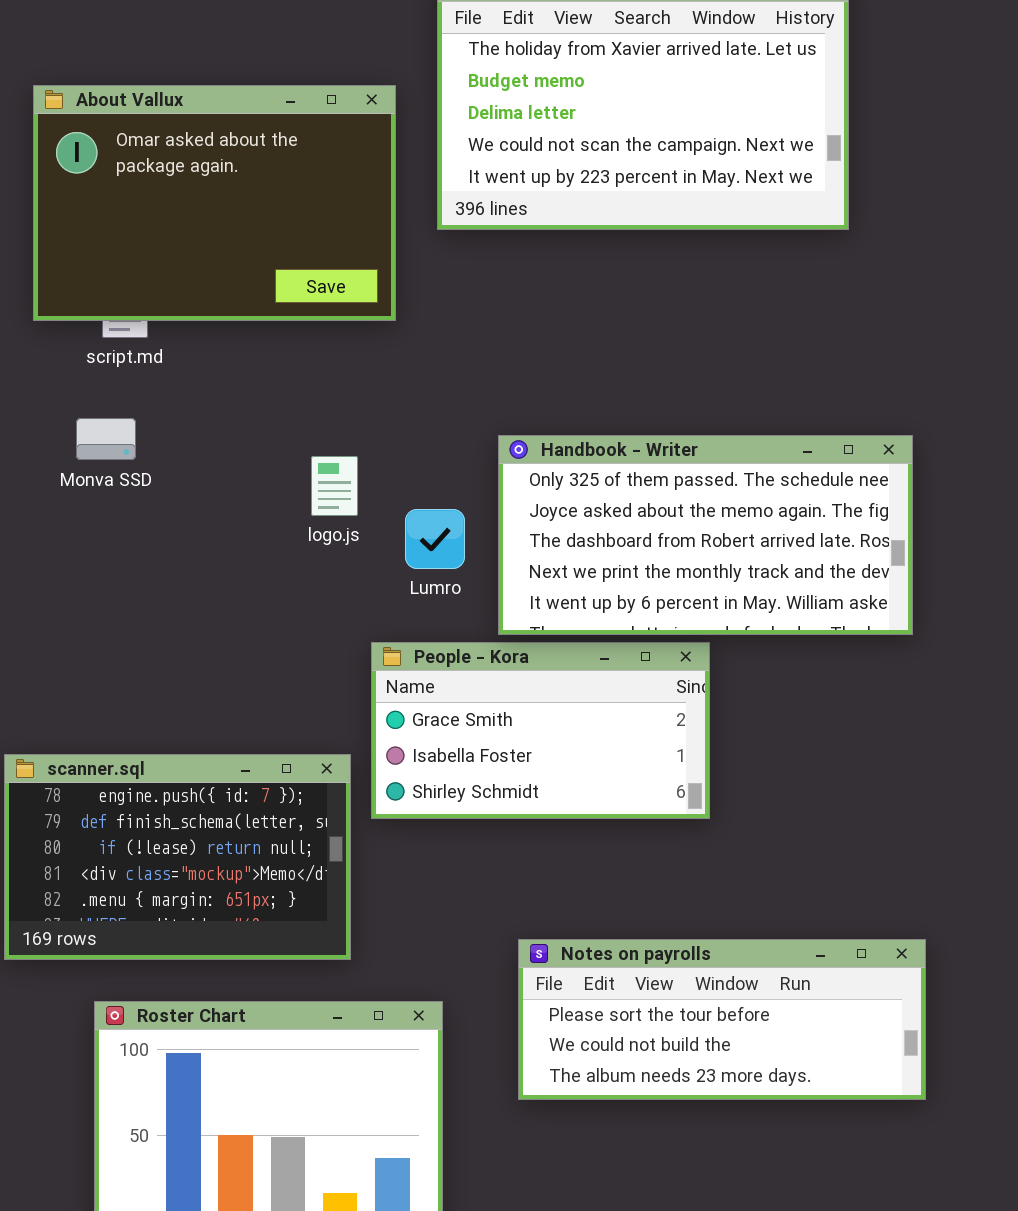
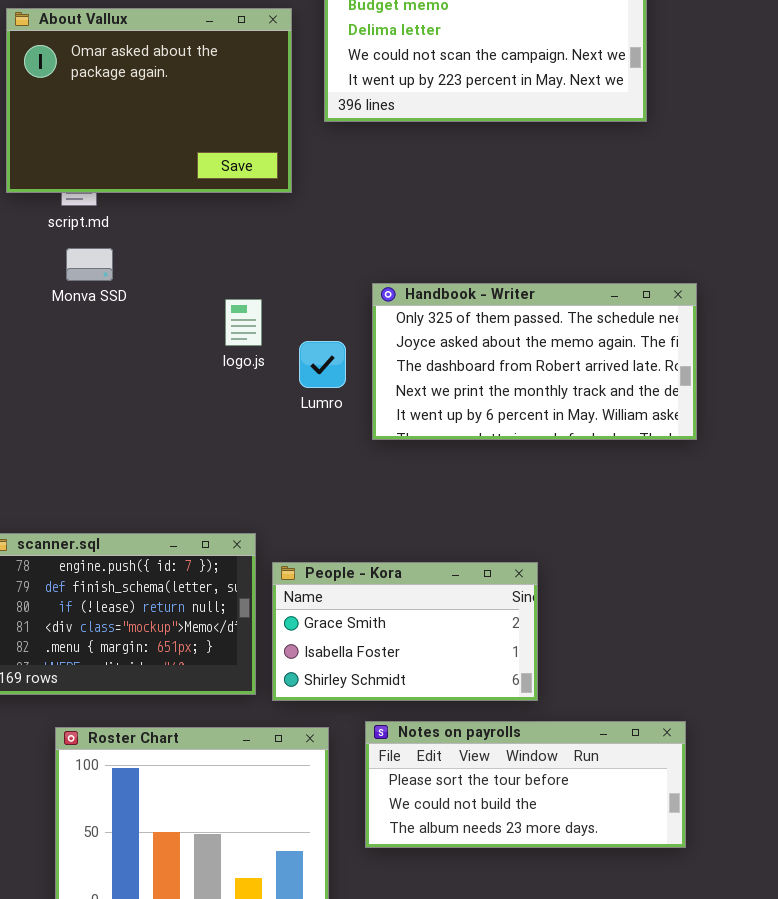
Monva SSD: [76,418,136,460] -> [66,248,113,281], moved
People - Kora: [371,642,710,819] -> [272,562,538,701], moved
Notes on payrolls: [518,939,926,1100] -> [365,721,686,848], moved

